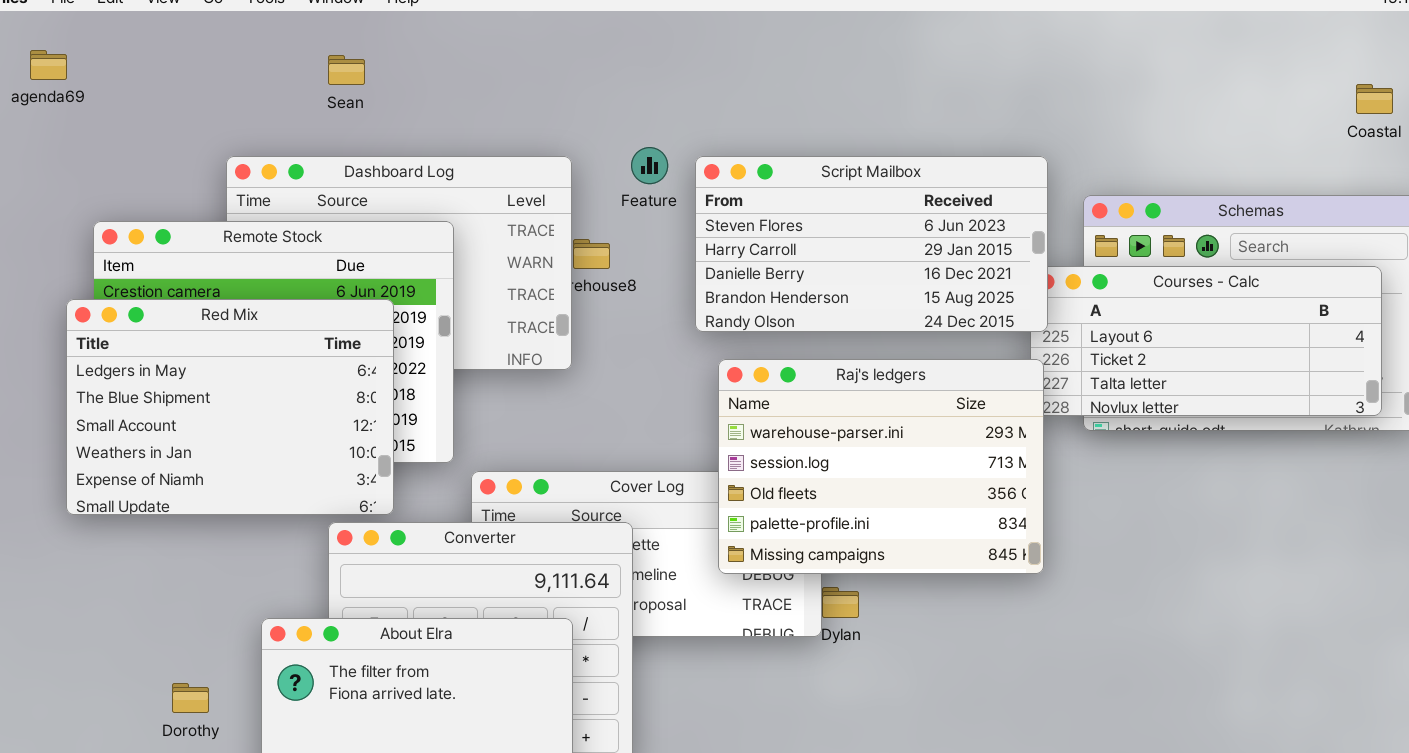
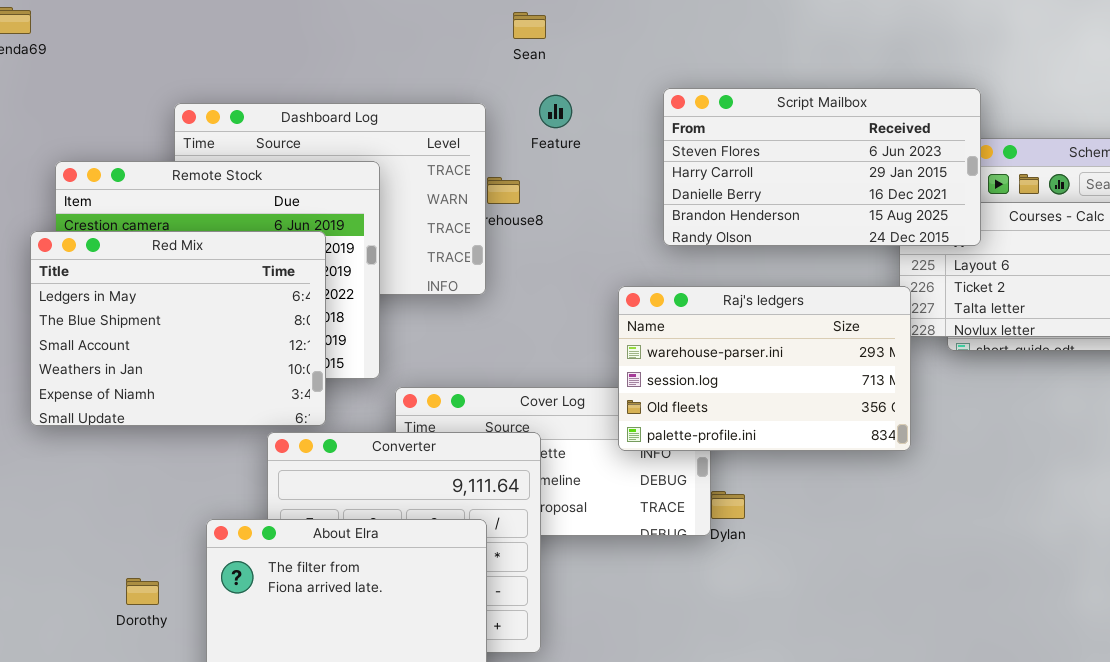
Sean: [328,55,365,85] -> [513,12,546,39], moved
Script Mailbox: [695,156,1048,332] -> [663,88,981,246], moved
Raj's ledgers: [718,359,1044,574] -> [618,286,911,451], resized

